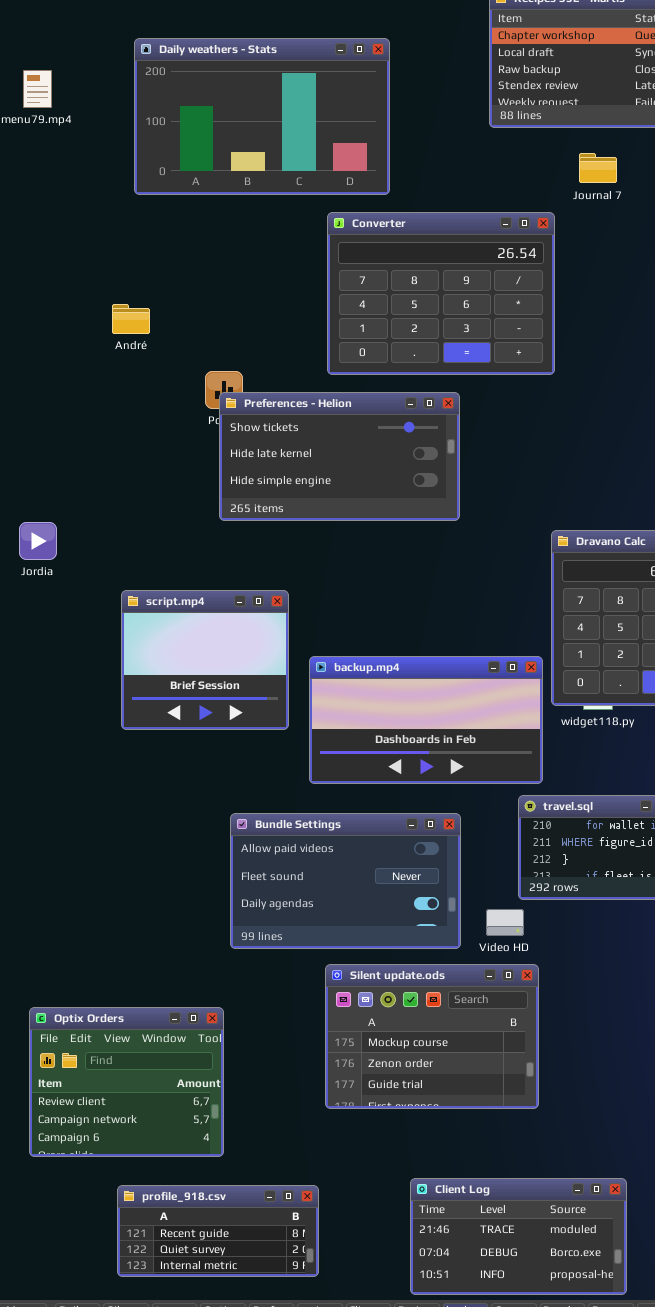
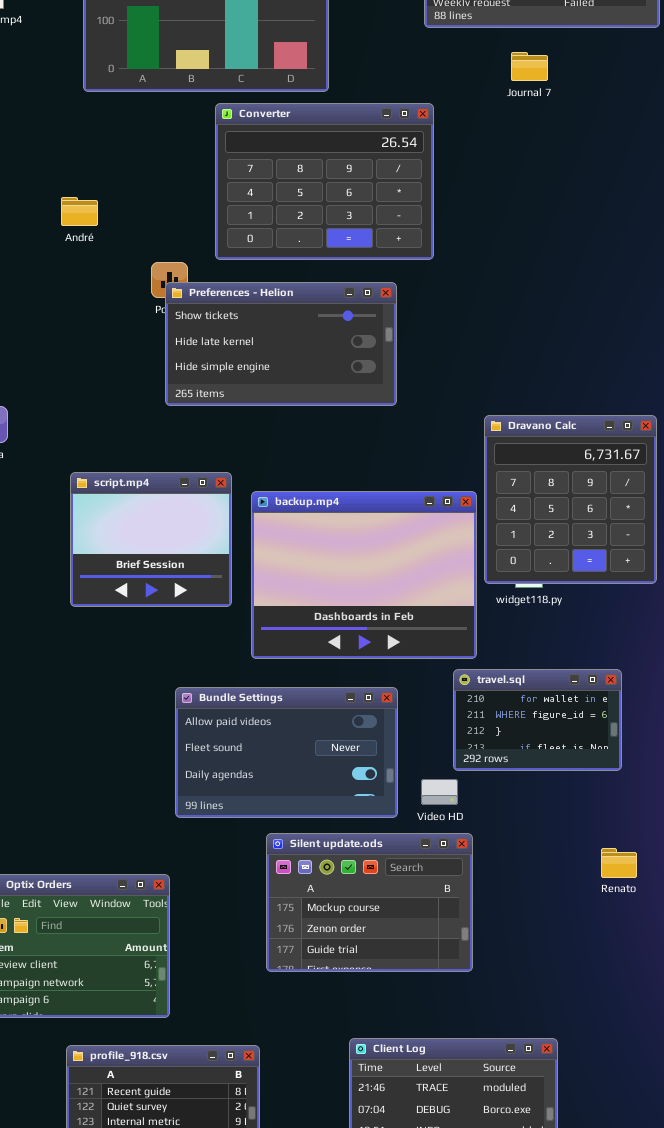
Converter: [327,212,555,375] -> [215,103,434,260], moved
backup.mp4: [309,656,543,784] -> [251,491,477,659], resized

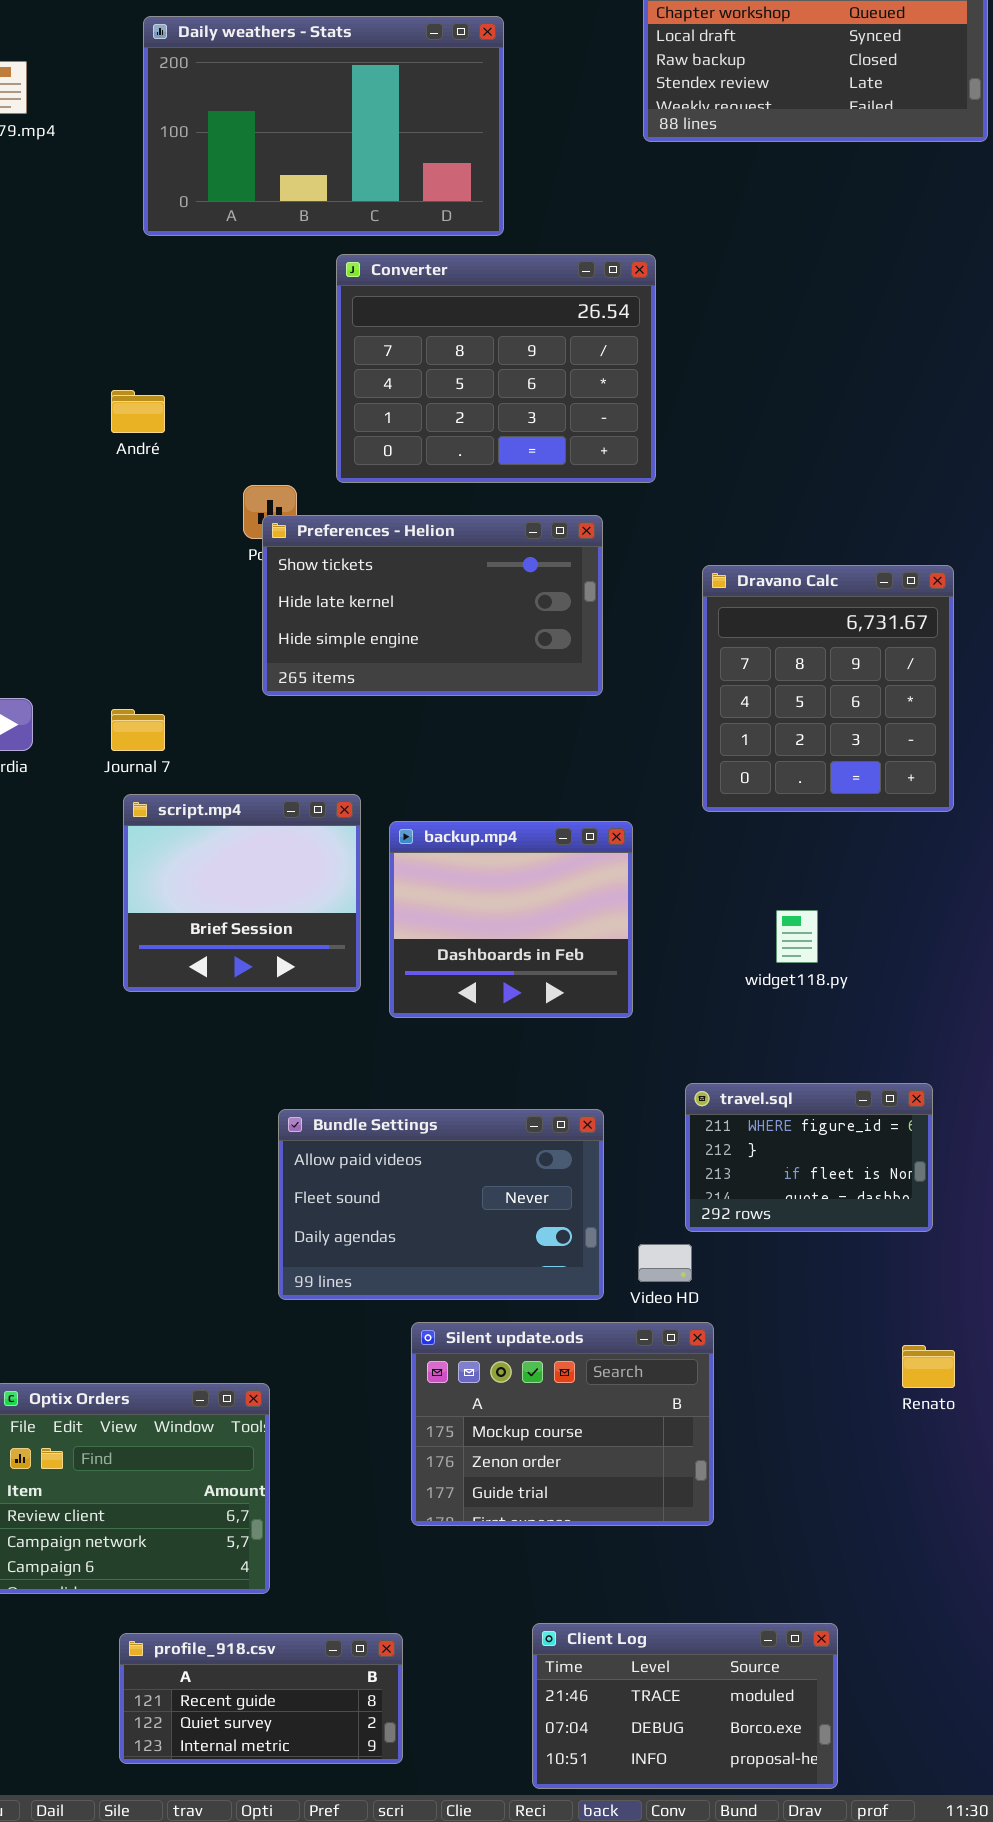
Journal 7: [511,52,548,81] -> [111,709,165,751], moved
Dravano Calc: [484,415,657,584] -> [702,565,954,812], moved
backup.mp4: [251,491,477,659] -> [389,821,633,1018], resized
travel.sql: [453,669,622,771] -> [685,1083,933,1232], scrolled down 1 row

